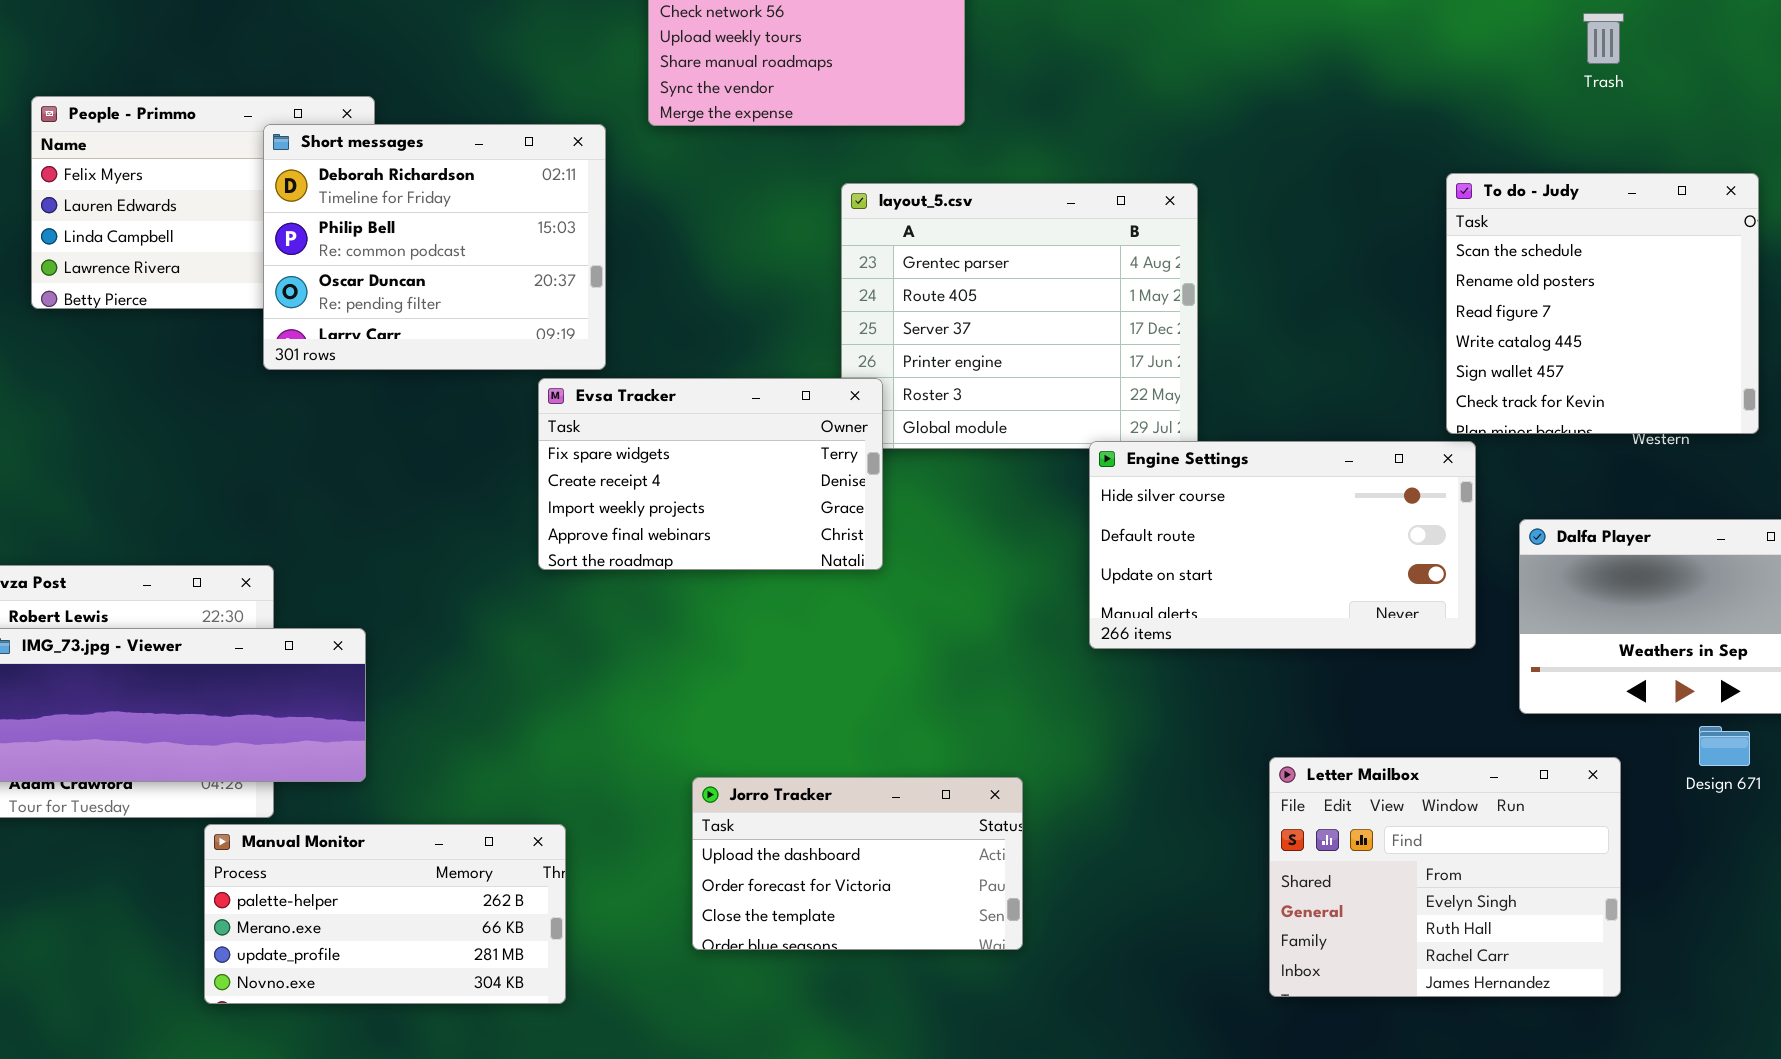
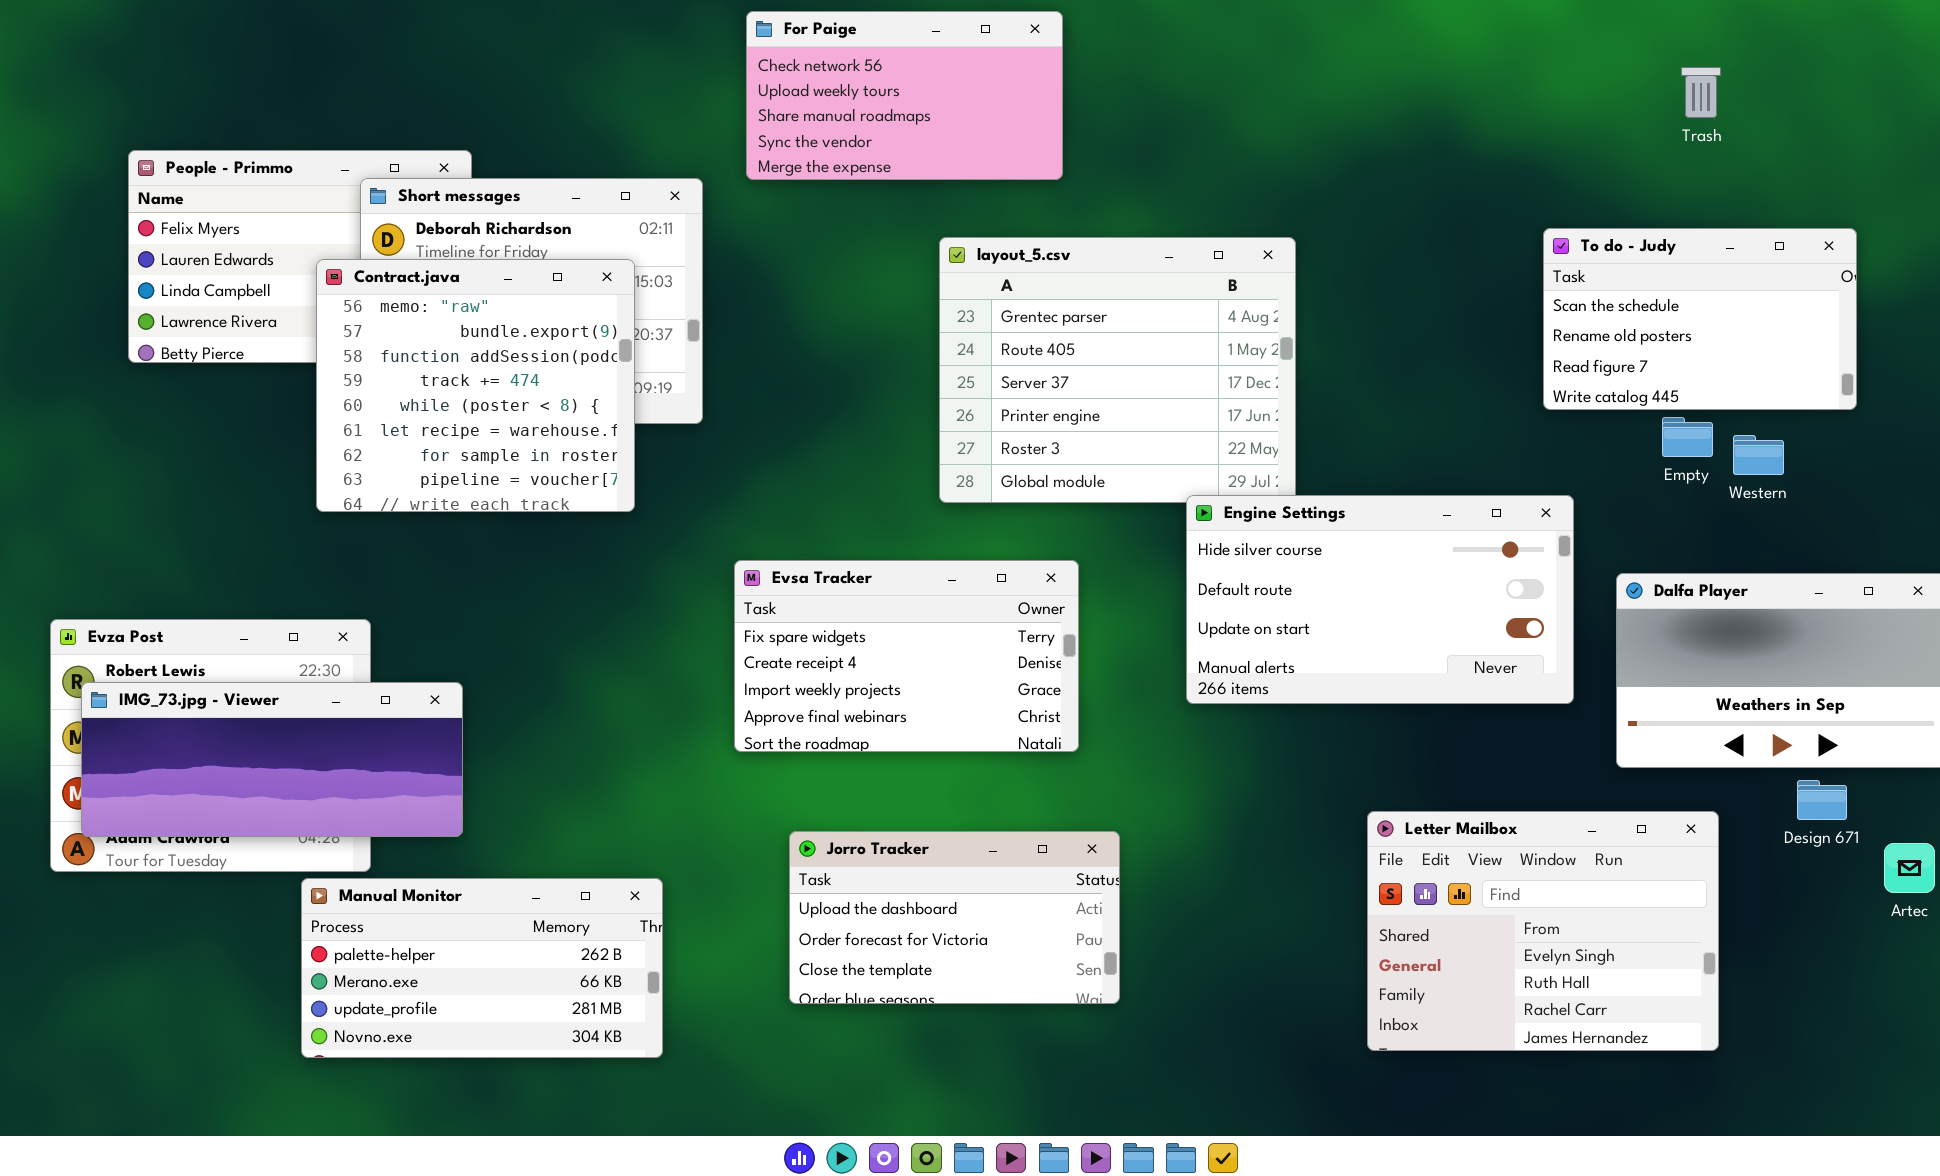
To do - Judy: [1446,173,1759,434] -> [1543,228,1857,410], resized
Contract.java: none -> [316,259,635,512], opened
Evsa Tracker: [538,378,883,570] -> [734,560,1079,752], moved

